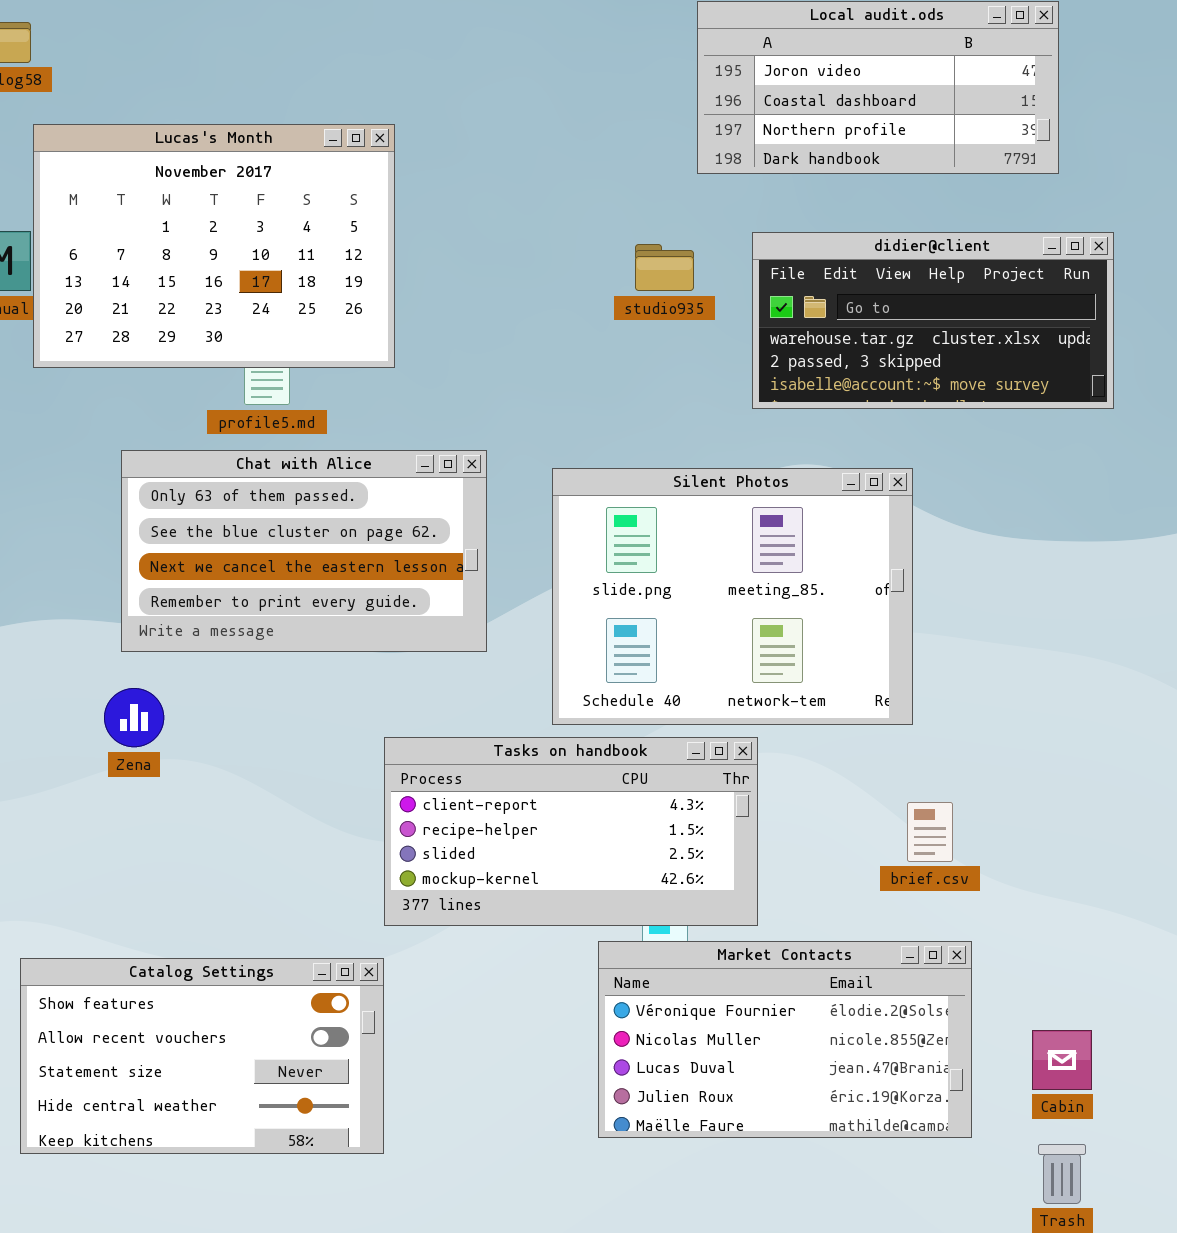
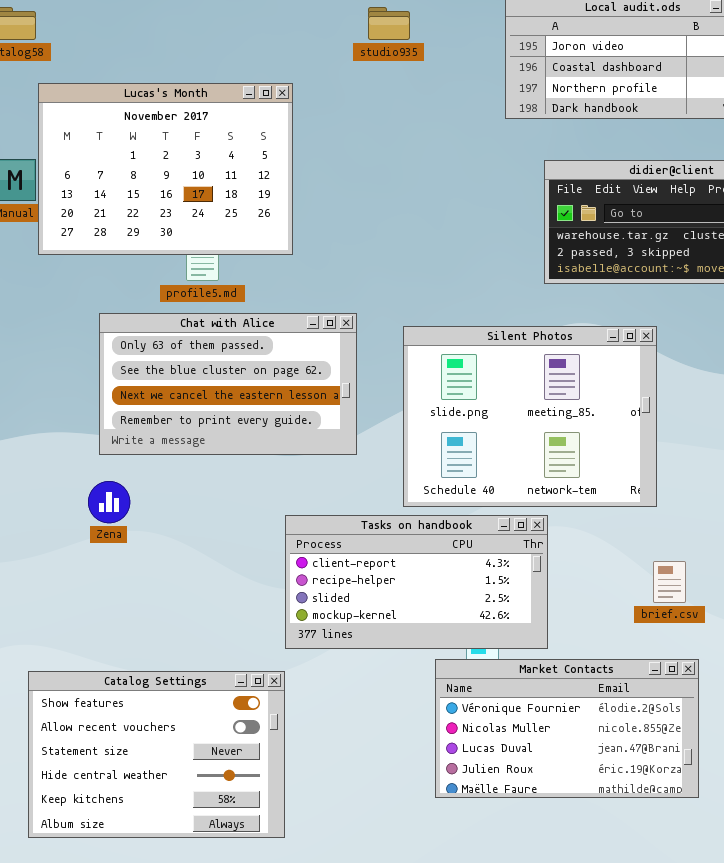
studio935: [635,244,694,291] -> [368,7,410,40], moved
Catalog Settings: [20,958,384,1154] -> [28,671,285,838], resized

